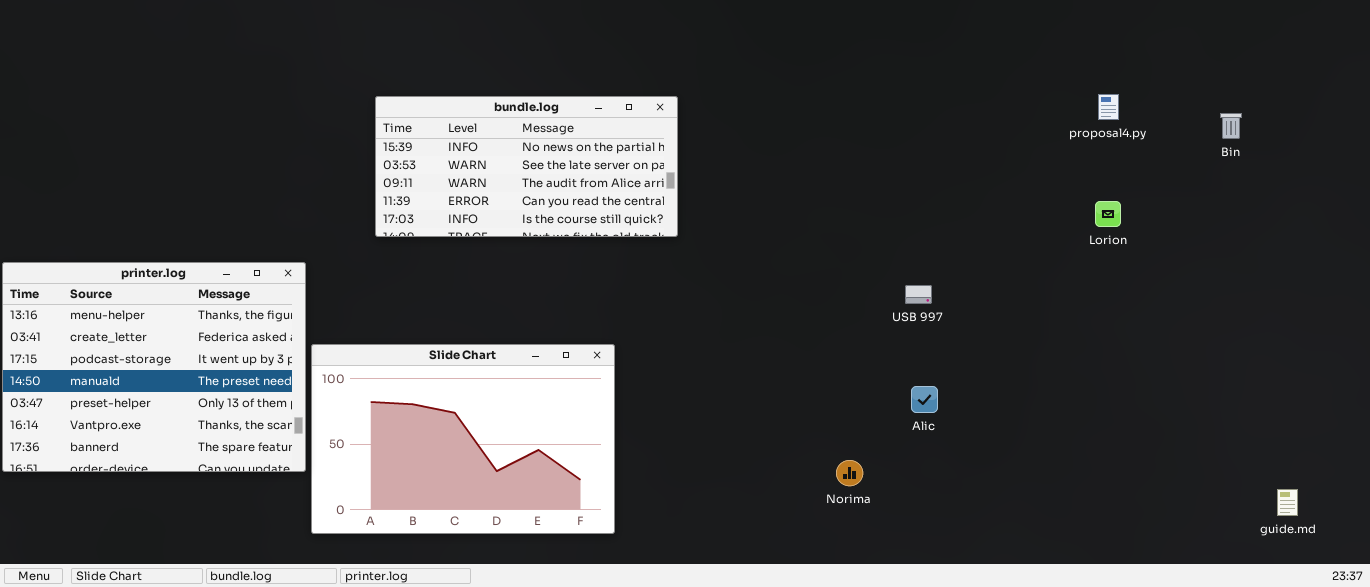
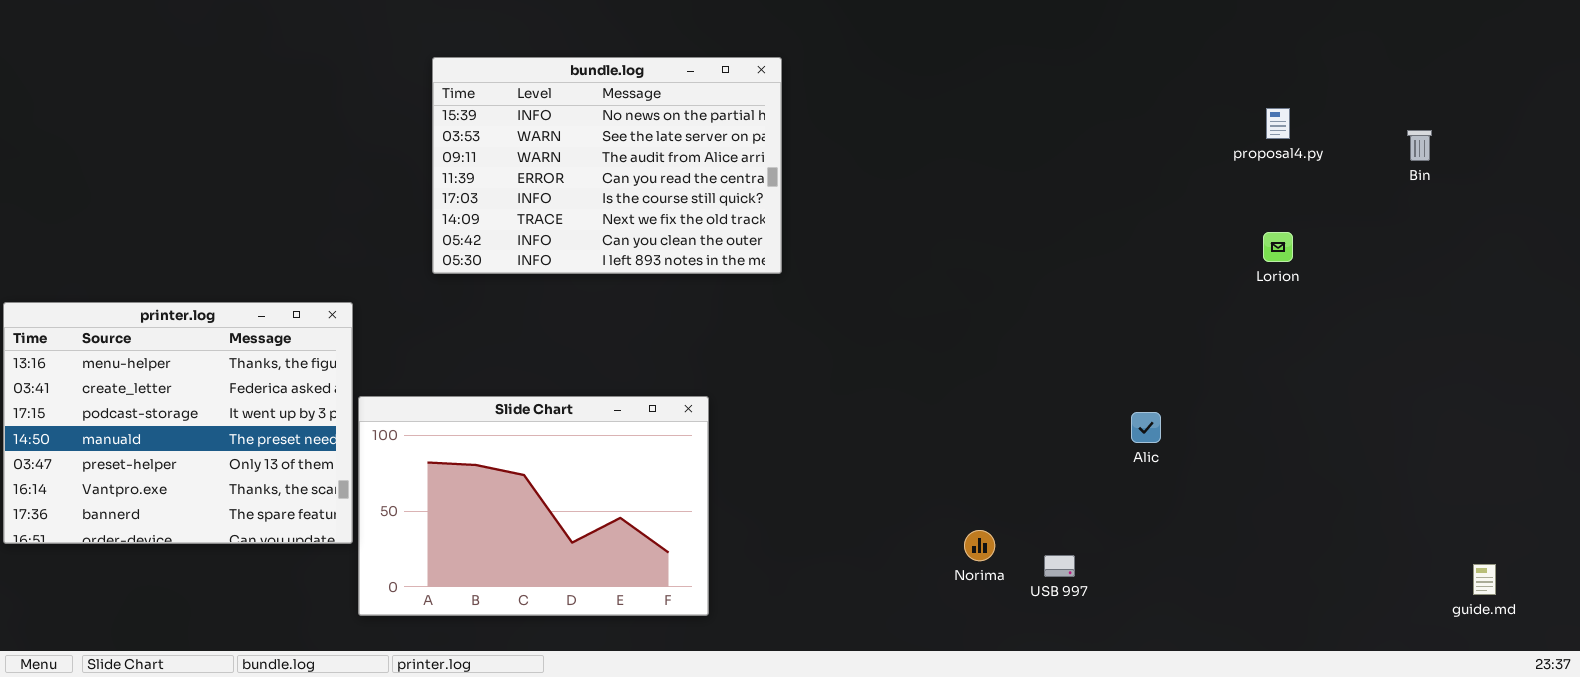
bundle.log: [375,96,678,237] -> [432,57,782,274], resized
USB 997: [905,285,932,304] -> [1044,555,1075,577], moved
Alic: [911,386,938,413] -> [1131,412,1161,443], moved

